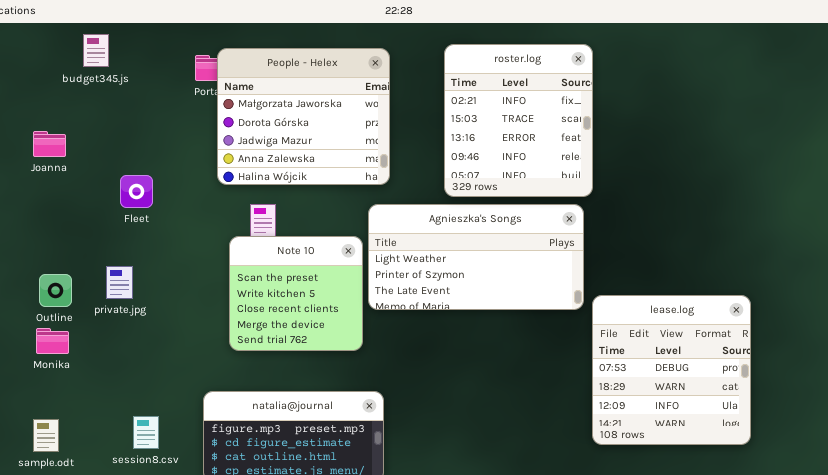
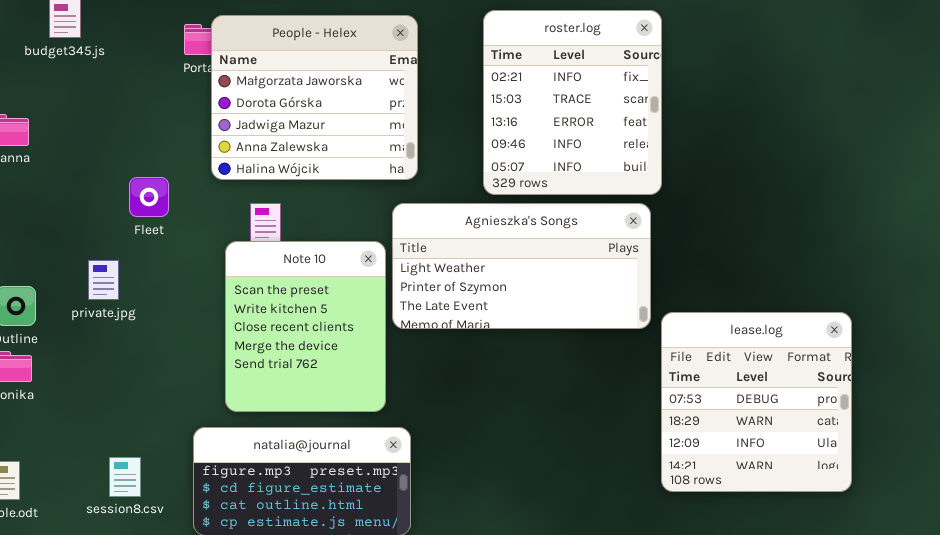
Fleet: [120,175,153,208] -> [129,177,169,217], moved
Note 10: [229,236,363,351] -> [225,241,386,412], resized
private.jpg: [106,266,133,299] -> [88,260,119,300], moved

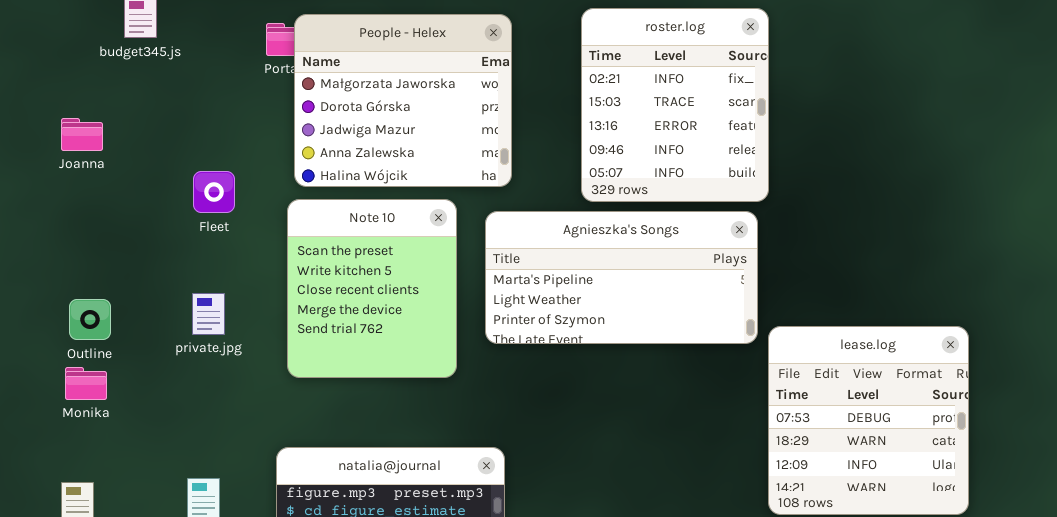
Fleet: [129,177,169,217] -> [193,171,235,213], moved
Agnieszka's Songs: [392,203,651,329] -> [485,211,758,344], scrolled up 1 row
Note 10: [225,241,386,412] -> [287,199,457,378], moved
private.jpg: [88,260,119,300] -> [192,293,225,335], moved

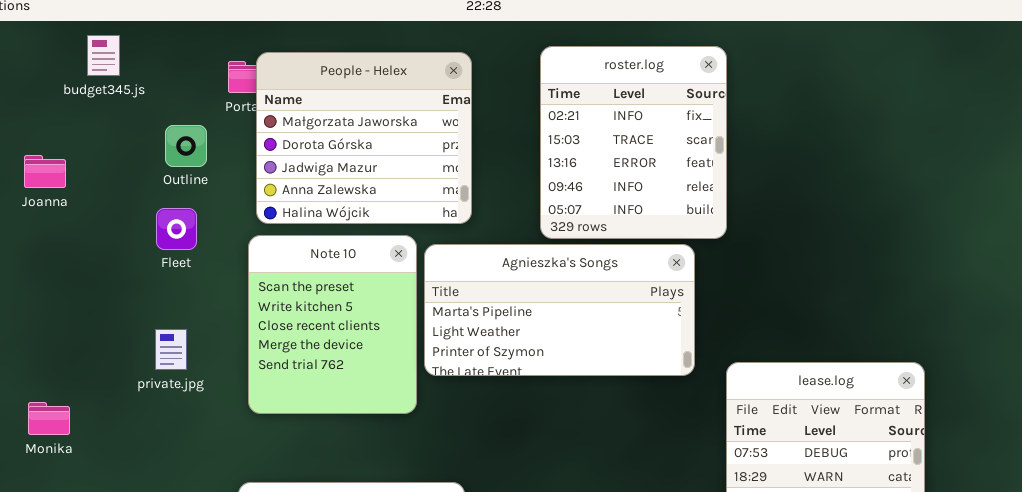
Agnieszka's Songs: [485,211,758,344] -> [424,244,695,376], moved
Outline: [69,299,111,340] -> [165,125,207,167], moved

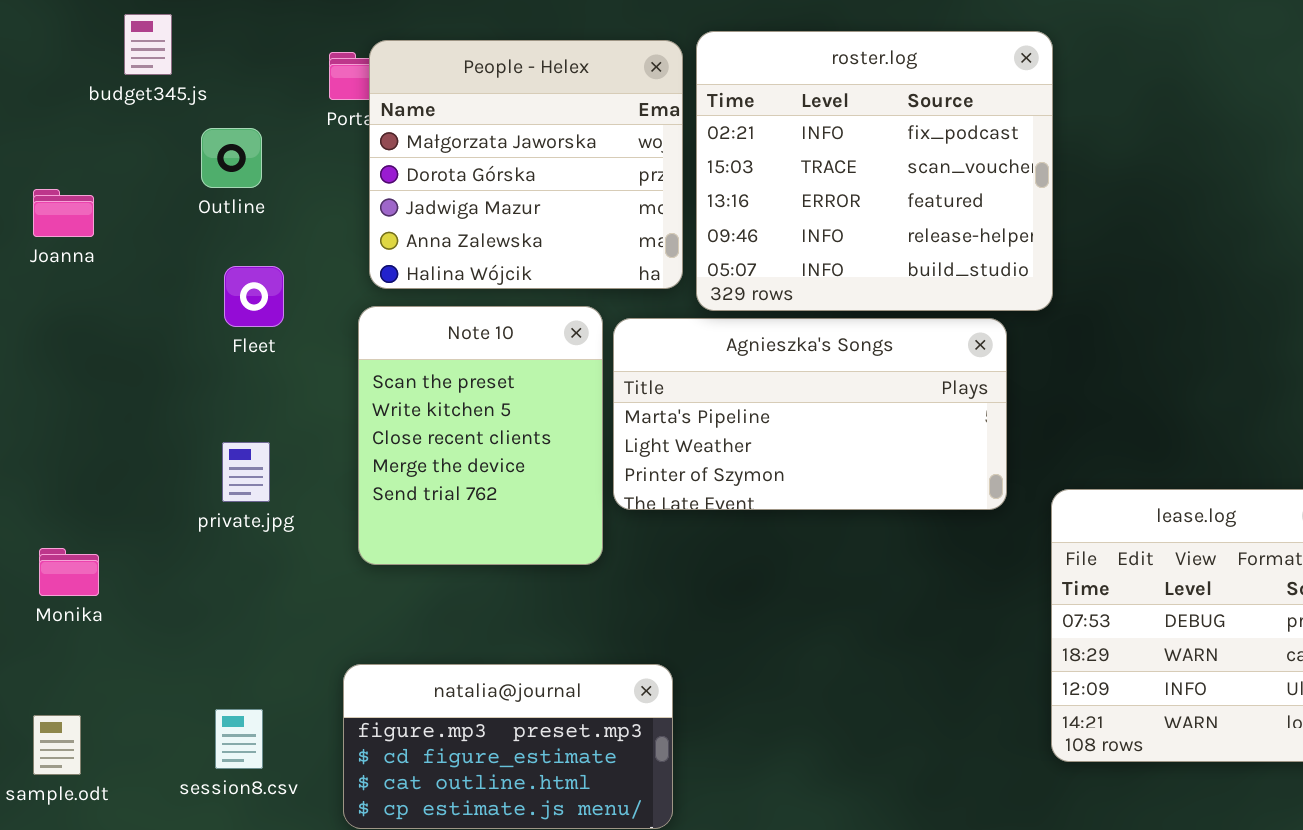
roster.log: [540,46,727,239] -> [696,31,1053,311], resized
Outline: [165,125,207,167] -> [201,128,262,188], moved

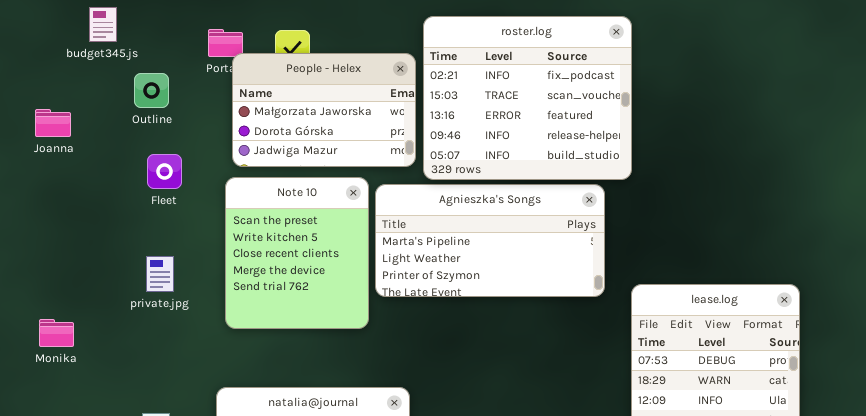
People - Helex: [369,40,683,289] -> [232,53,416,167], resized

